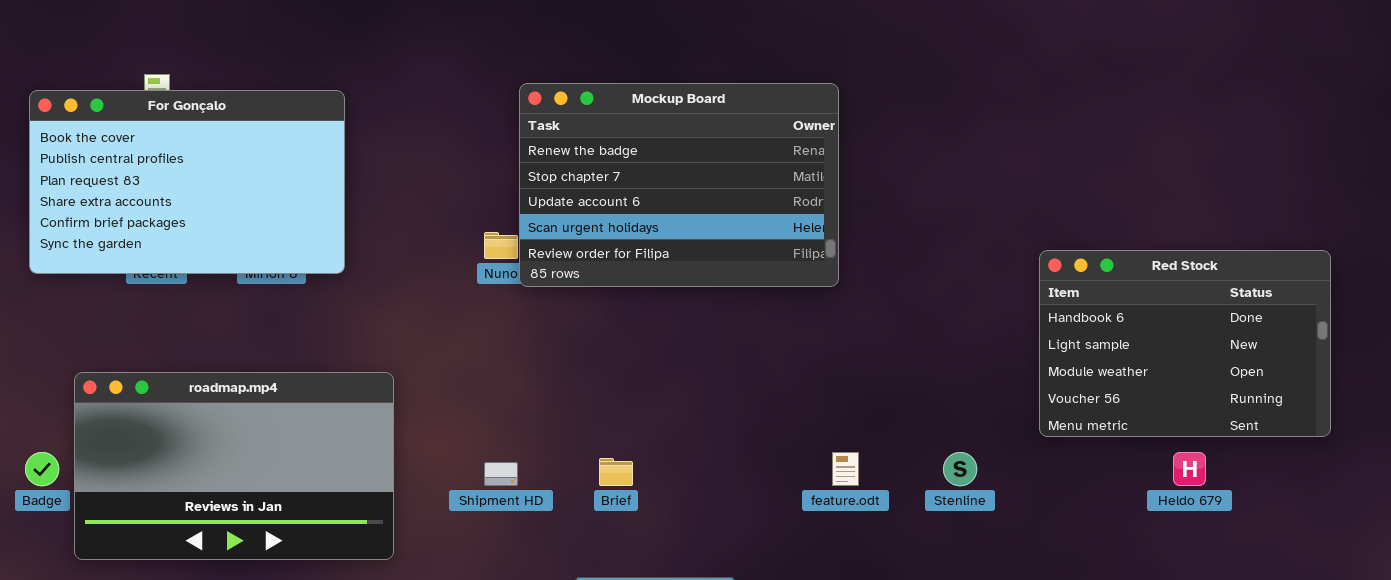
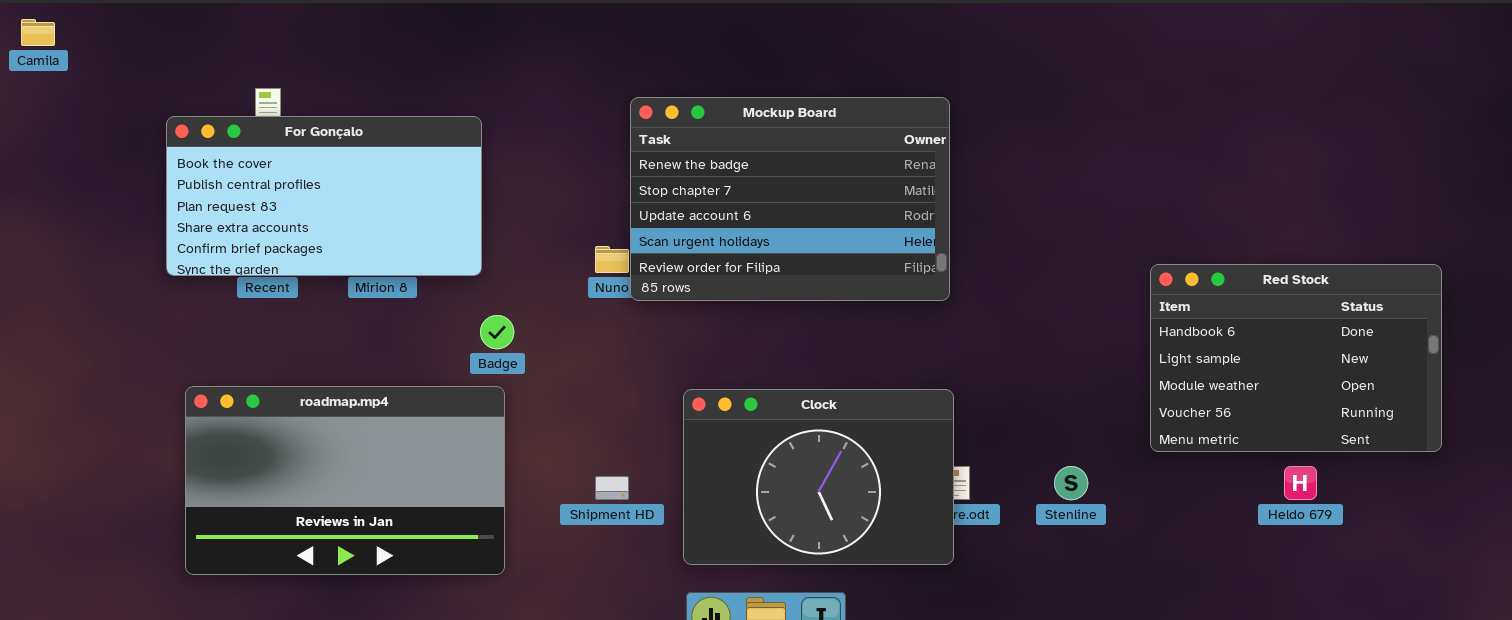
For Gonçalo: [29,90,345,274] -> [166,116,482,276], moved, resized
Clock: none -> [683,389,954,565], opened
Badge: [25,452,59,486] -> [480,315,514,349], moved

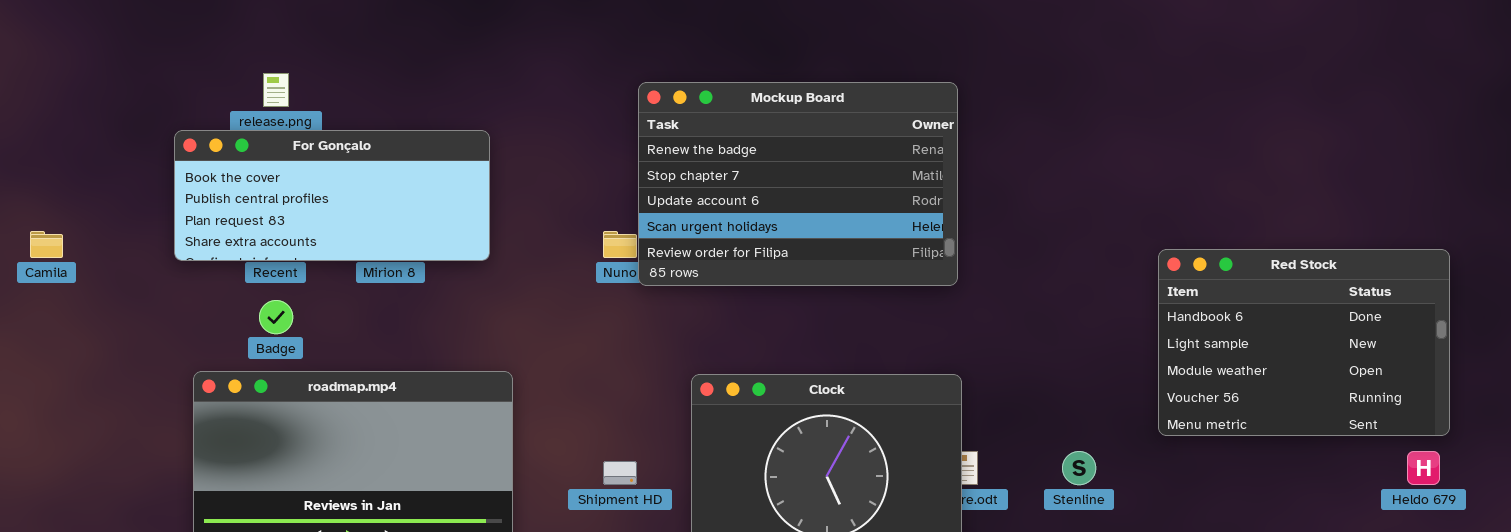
Camila: [21,19,55,46] -> [30,231,63,258], moved
For Gonçalo: [166,116,482,276] -> [174,130,490,261], resized
Badge: [480,315,514,349] -> [259,300,293,334], moved
Heldo 679: [1284,466,1317,500] -> [1407,451,1440,485], moved

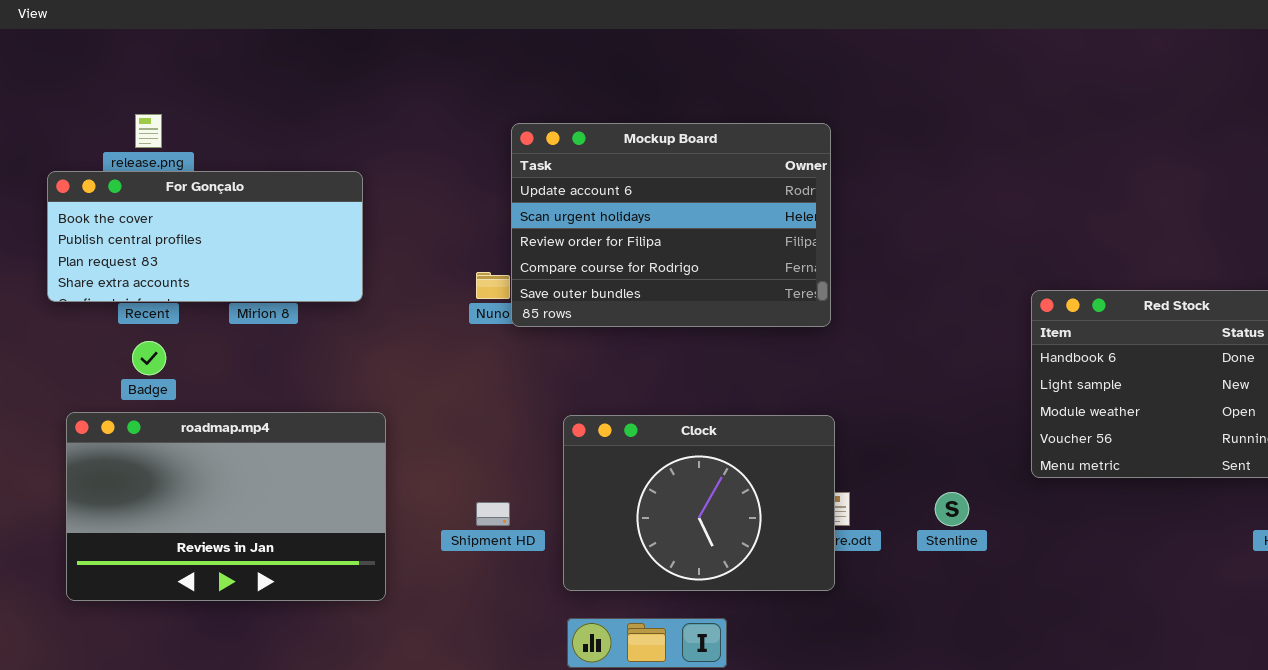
Mockup Board: [638,82,958,286] -> [511,123,831,327], scrolled down 2 rows

